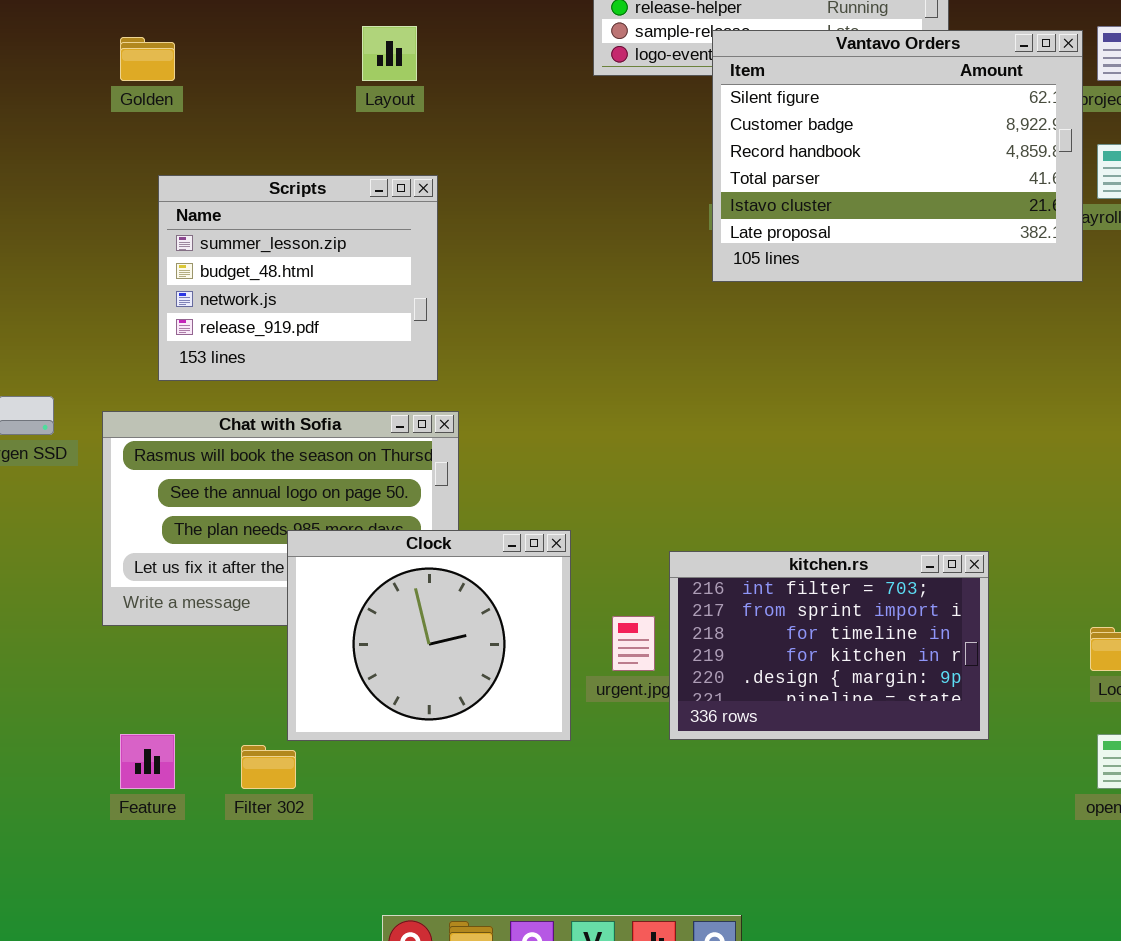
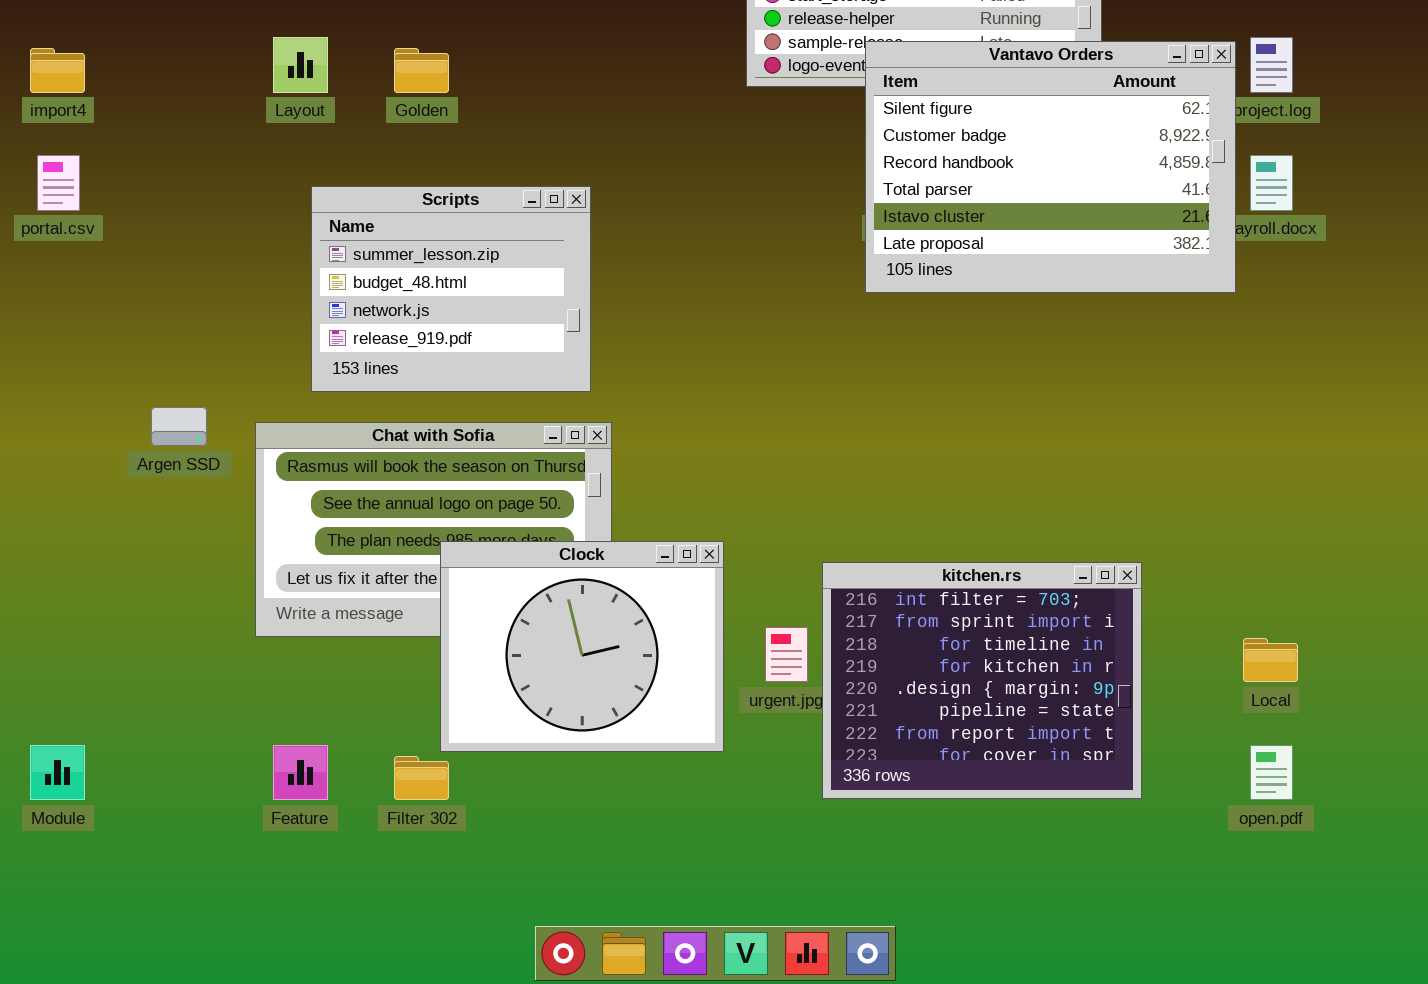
Layout: [362,26,417,81] -> [273,37,328,93], moved
Golden: [120,37,175,81] -> [394,48,449,93], moved
kitchen.rs: [669,551,989,740] -> [822,562,1142,799], resized

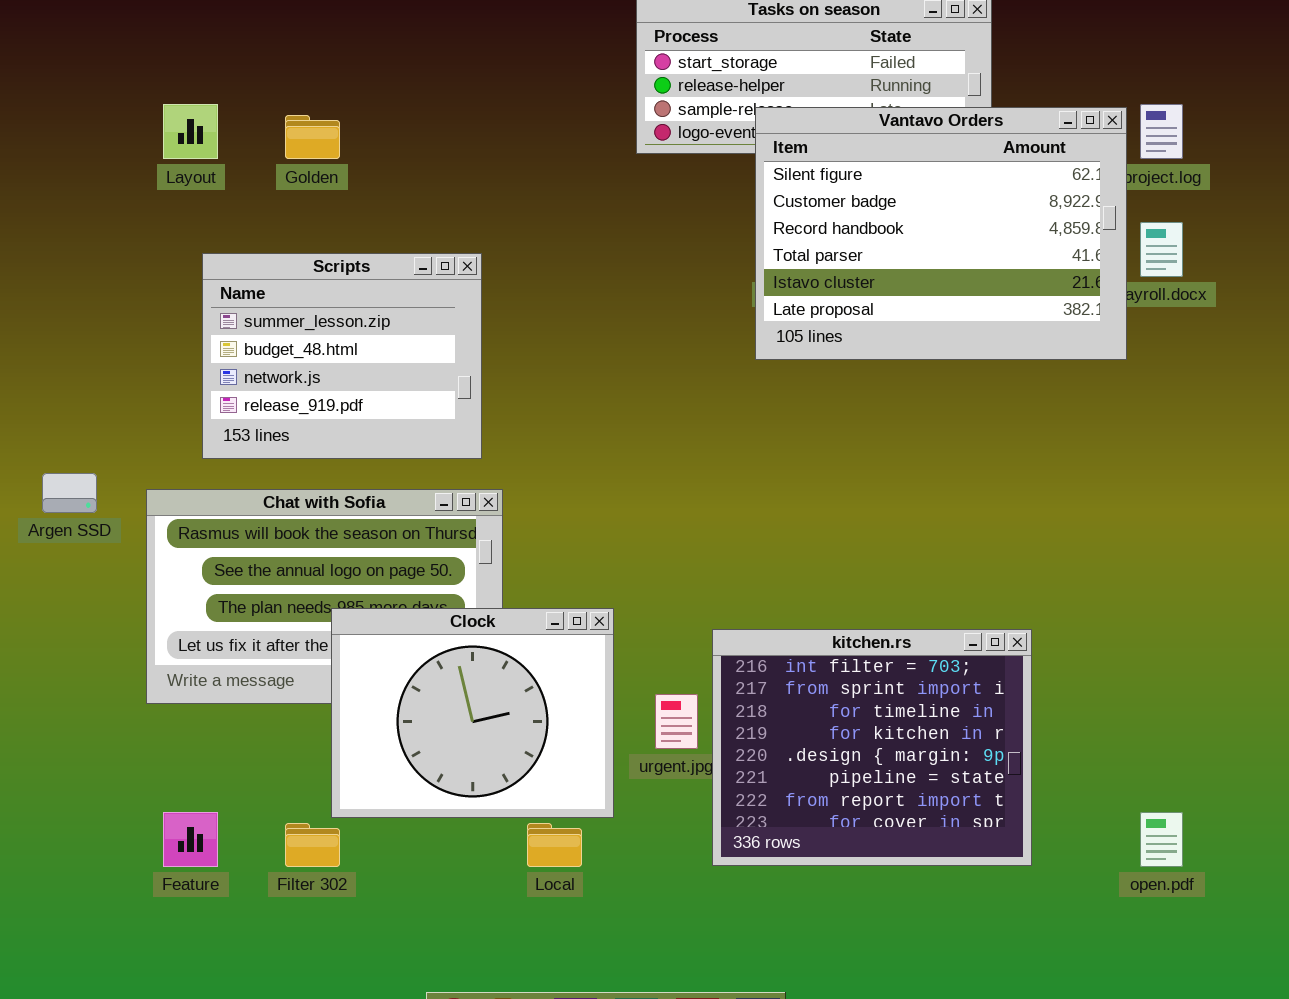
Local: [1243,638,1298,682] -> [527,823,582,867], moved

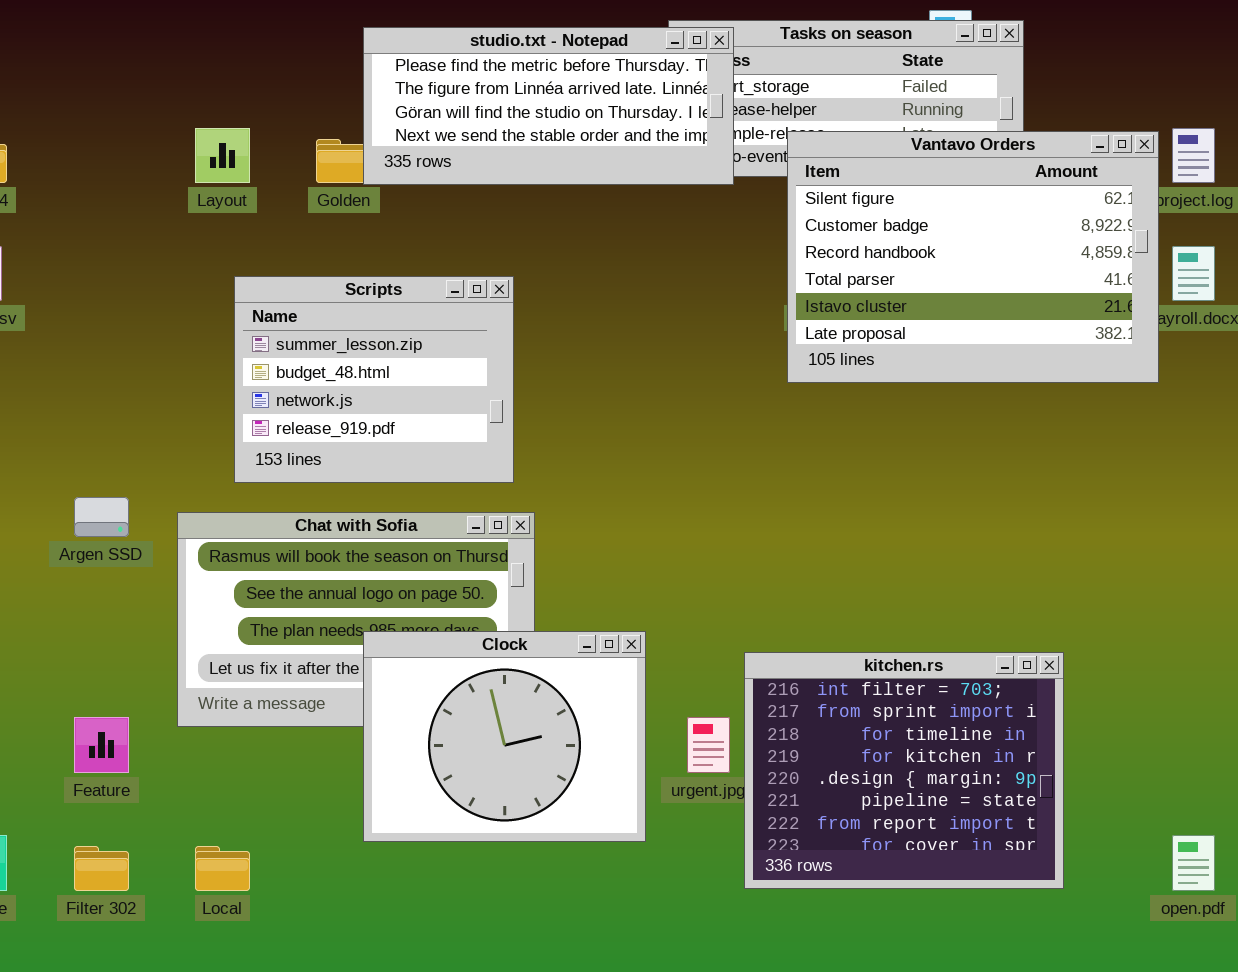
studio.txt - Notepad: none -> [363,27,734,185], opened
Feature: [163,812,218,867] -> [74,717,129,773], moved
Filter 302: [285,823,340,867] -> [74,846,129,891], moved
Local: [527,823,582,867] -> [195,846,250,891], moved

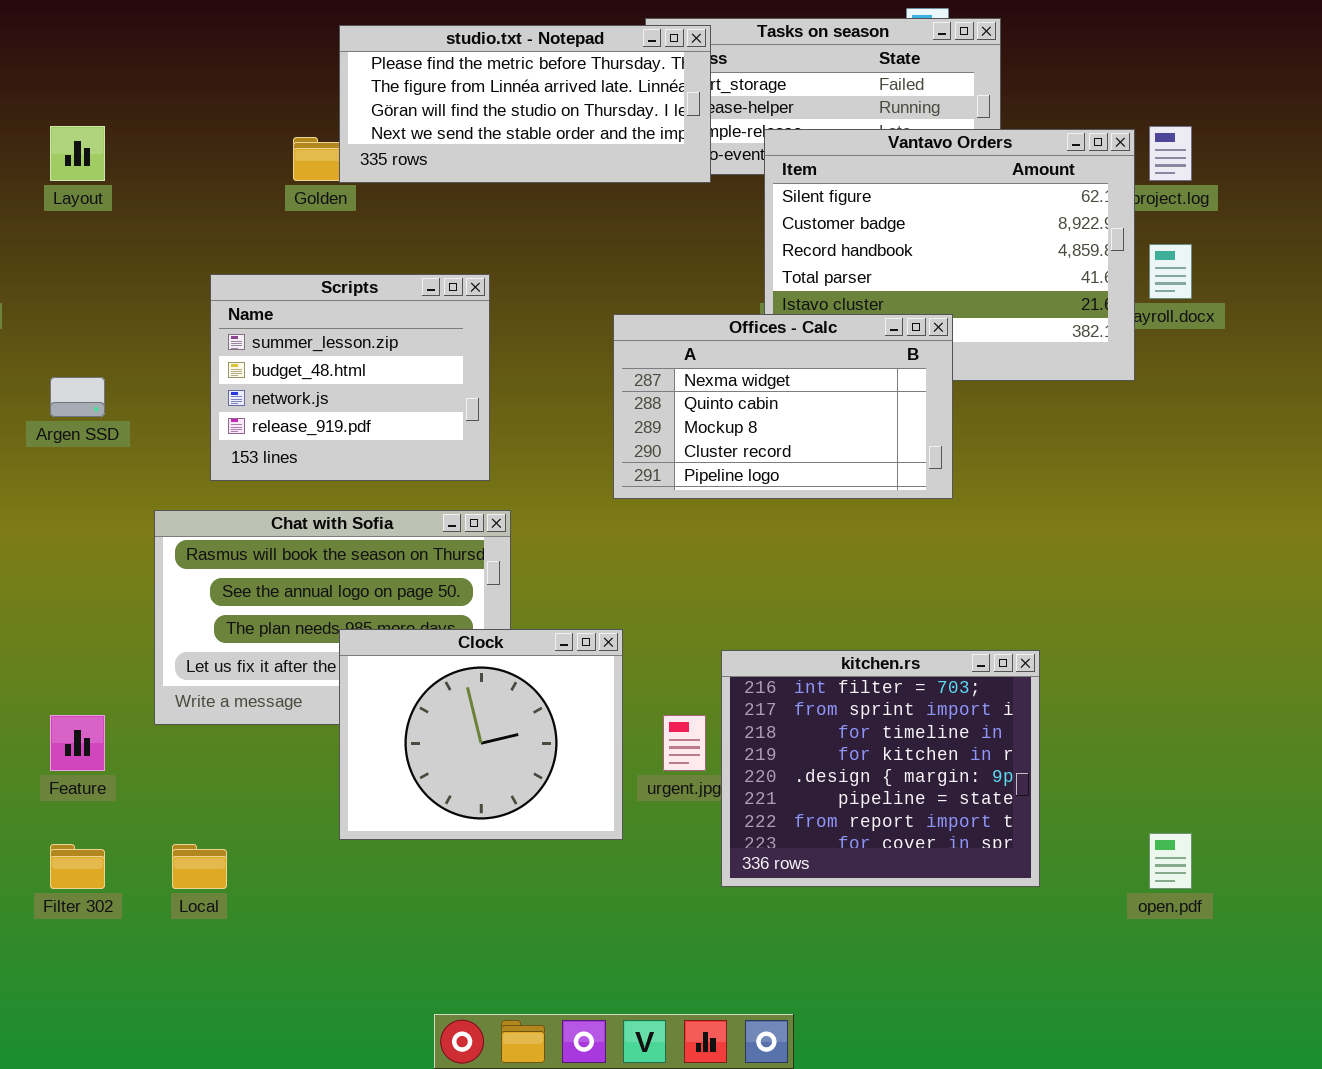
Layout: [195,128,250,183] -> [50,126,105,181], moved
Offices - Calc: none -> [613,314,953,499], opened
Argen SSD: [74,497,129,537] -> [50,377,105,417], moved

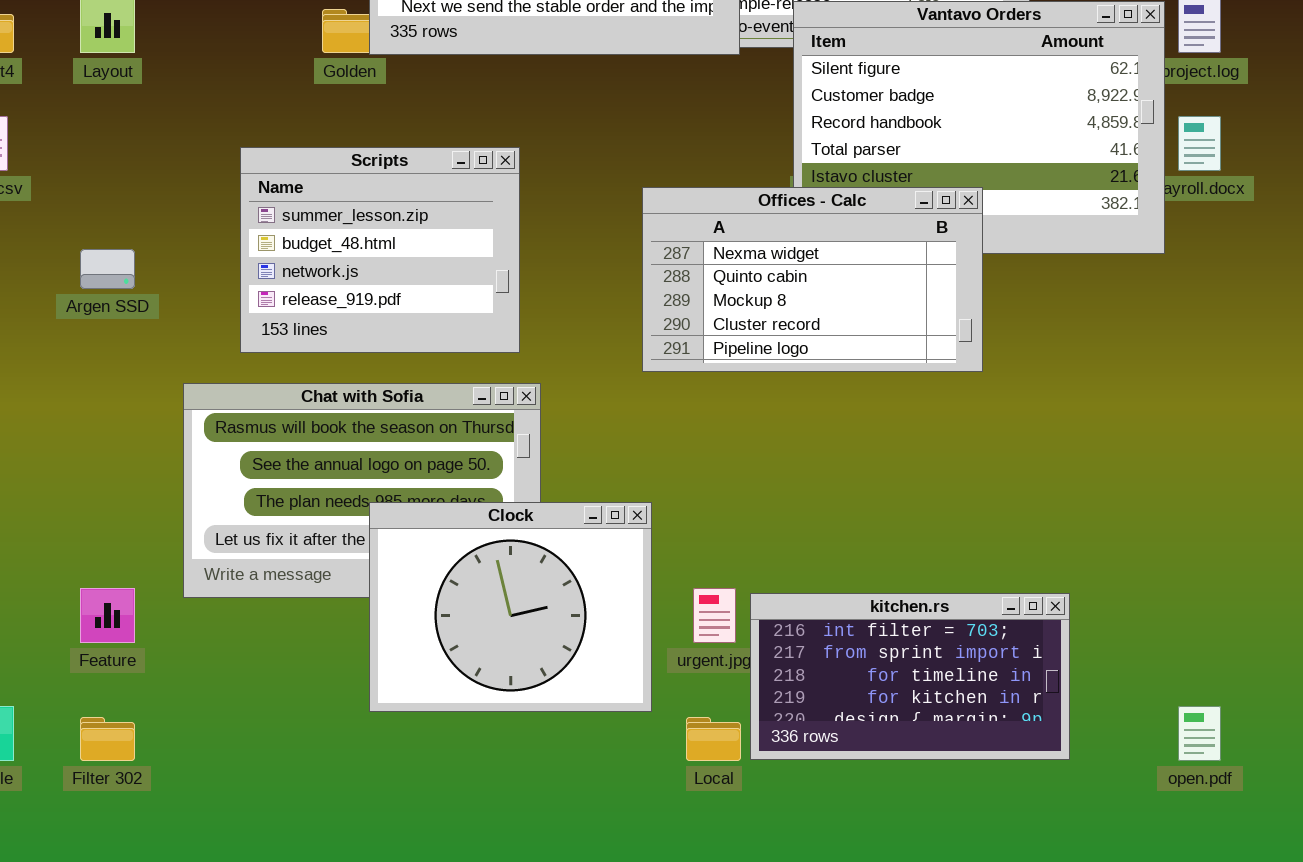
kitchen.rs: [721,650,1040,887] -> [750,593,1070,760], resized
Local: [172,844,227,889] -> [686,717,741,761], moved

